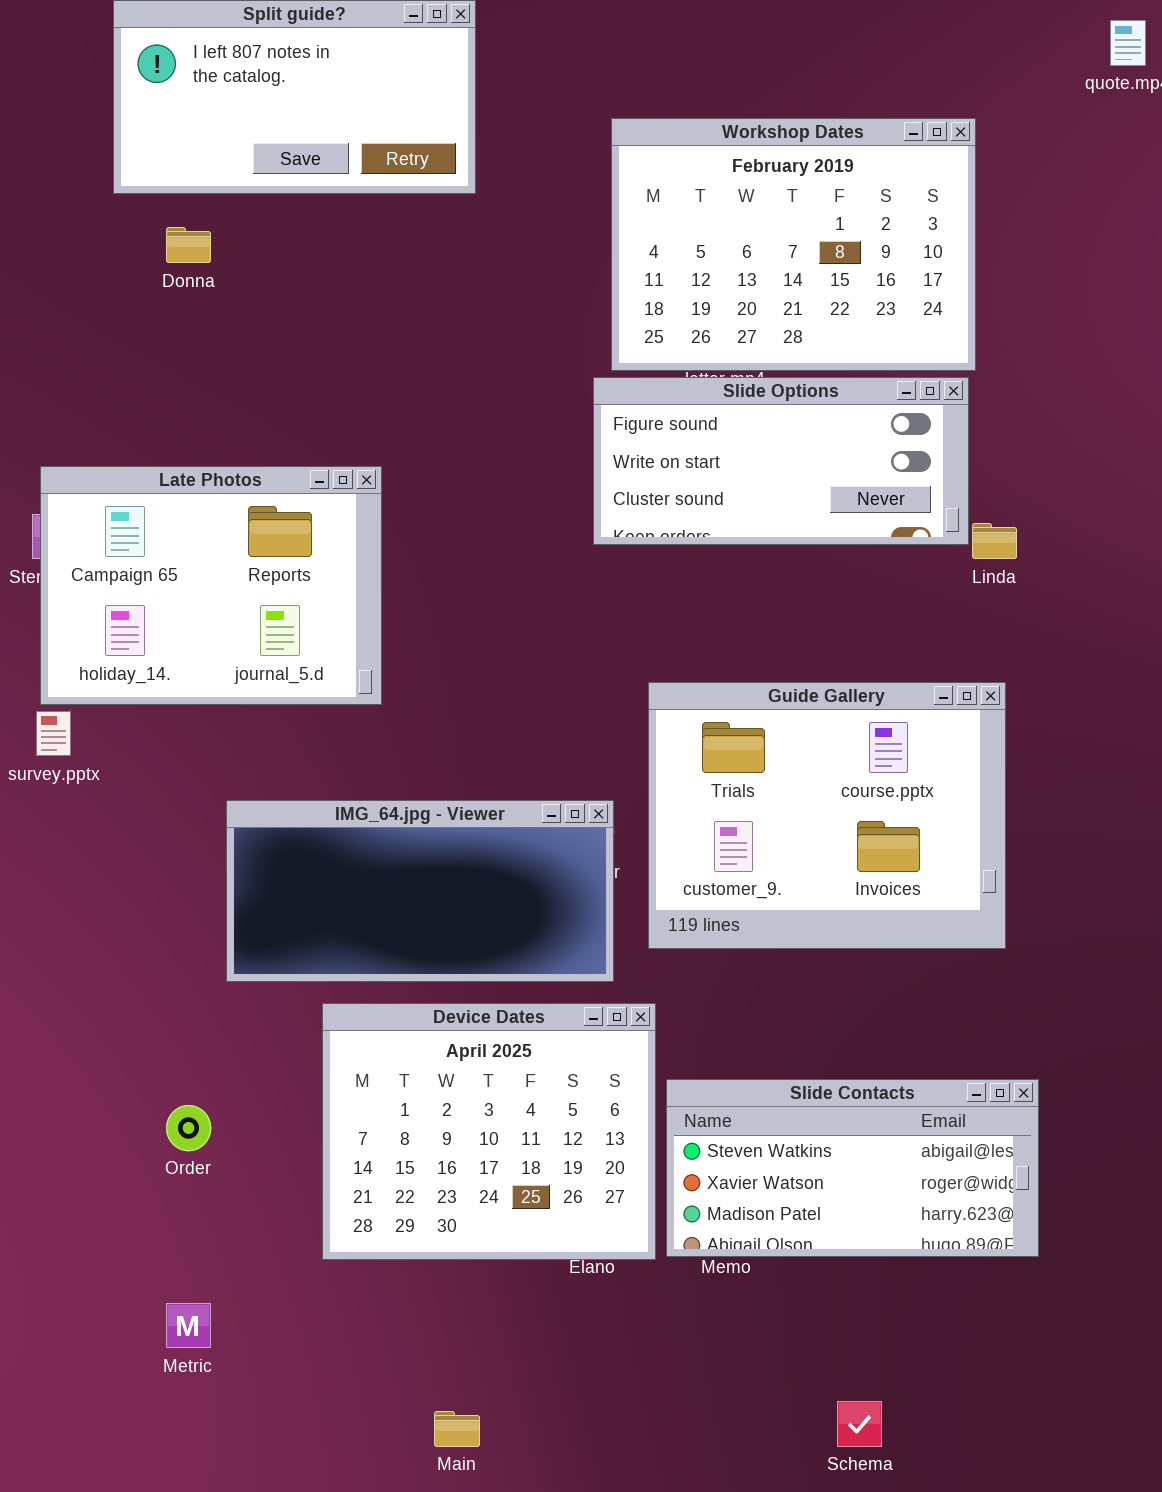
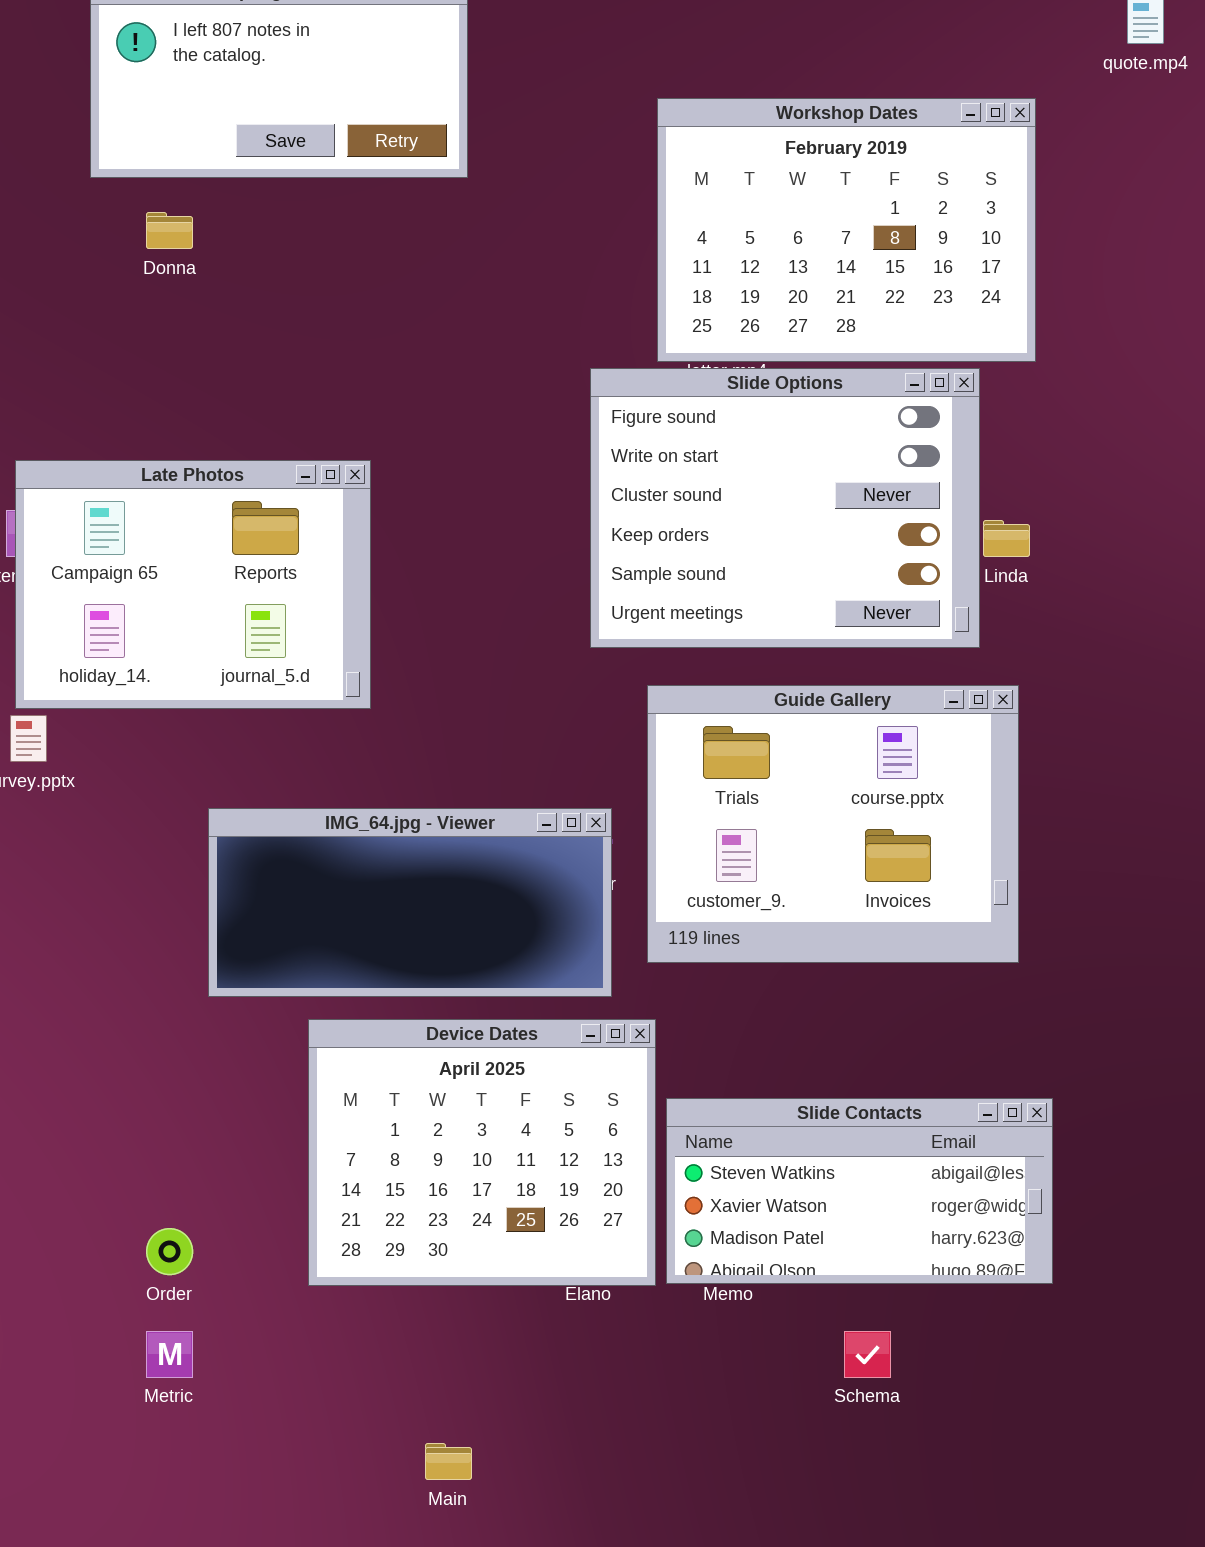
Workshop Dates: [611,118,976,371] -> [657,98,1036,362], moved
Slide Options: [593,377,969,545] -> [590,368,980,648], resized
Order: [166,1105,211,1151] -> [146,1228,193,1275], moved
Schema: [837,1401,882,1447] -> [844,1331,891,1378], moved

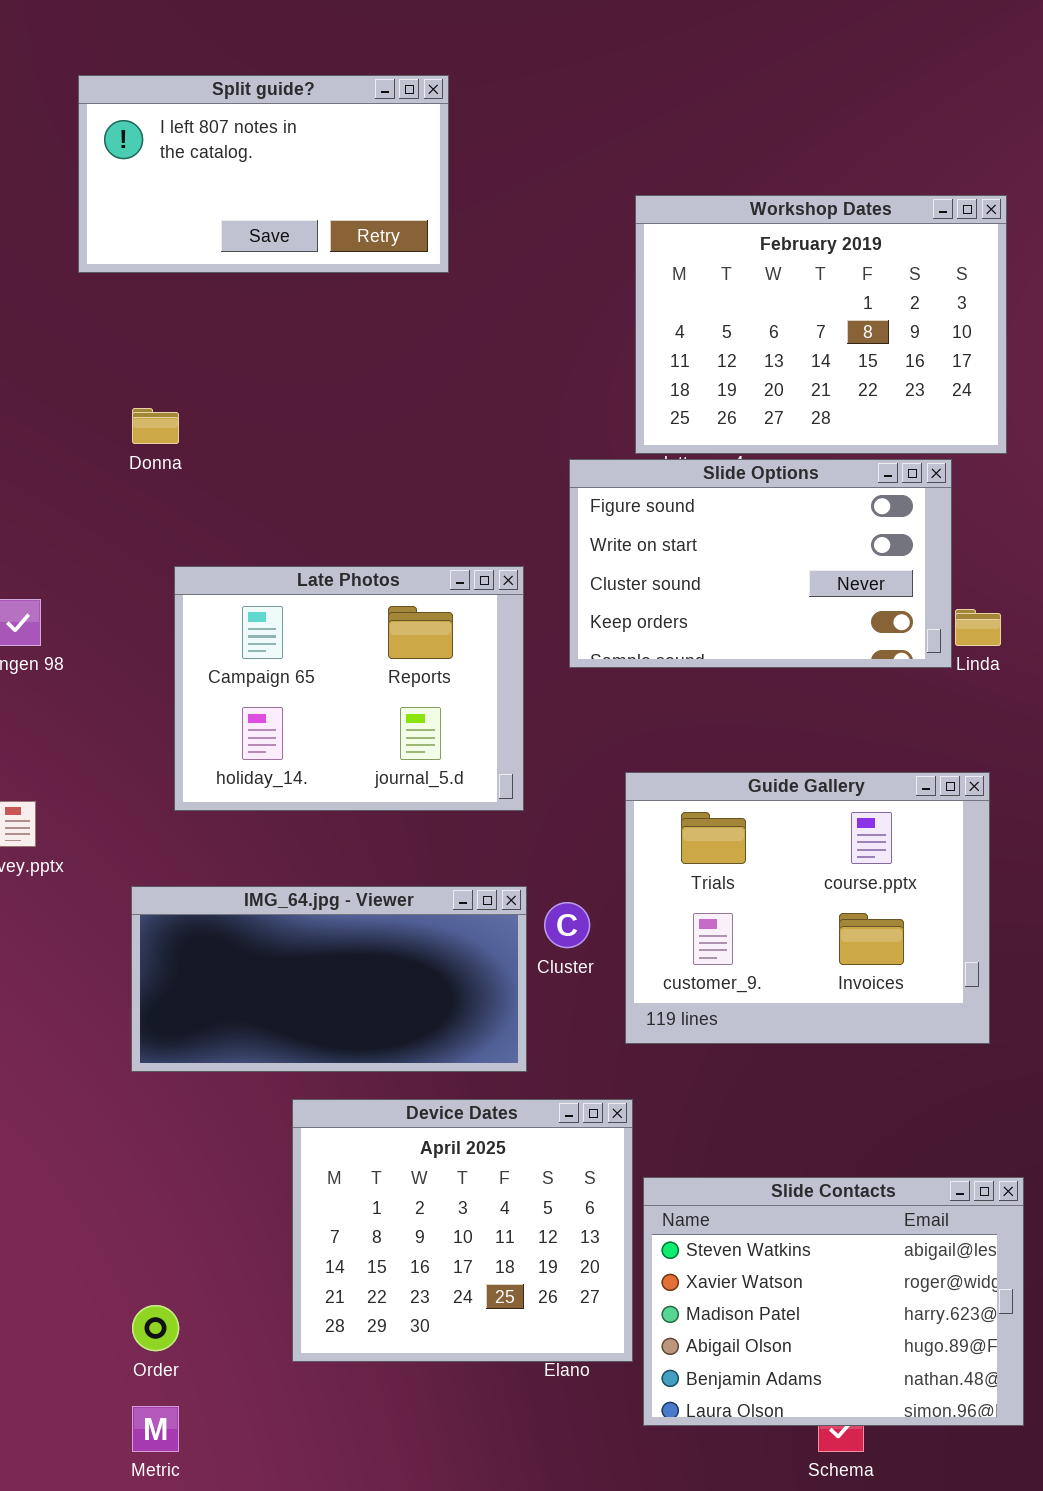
Donna: [146,212,193,249] -> [132,408,179,444], moved
Slide Options: [590,368,980,648] -> [569,459,952,668], resized
Late Photos: [15,460,371,709] -> [174,566,524,811], moved
IMG_64.jpg - Viewer: [208,808,612,997] -> [131,886,527,1072], moved
Slide Contacts: [666,1098,1053,1284] -> [643,1177,1024,1426], resized

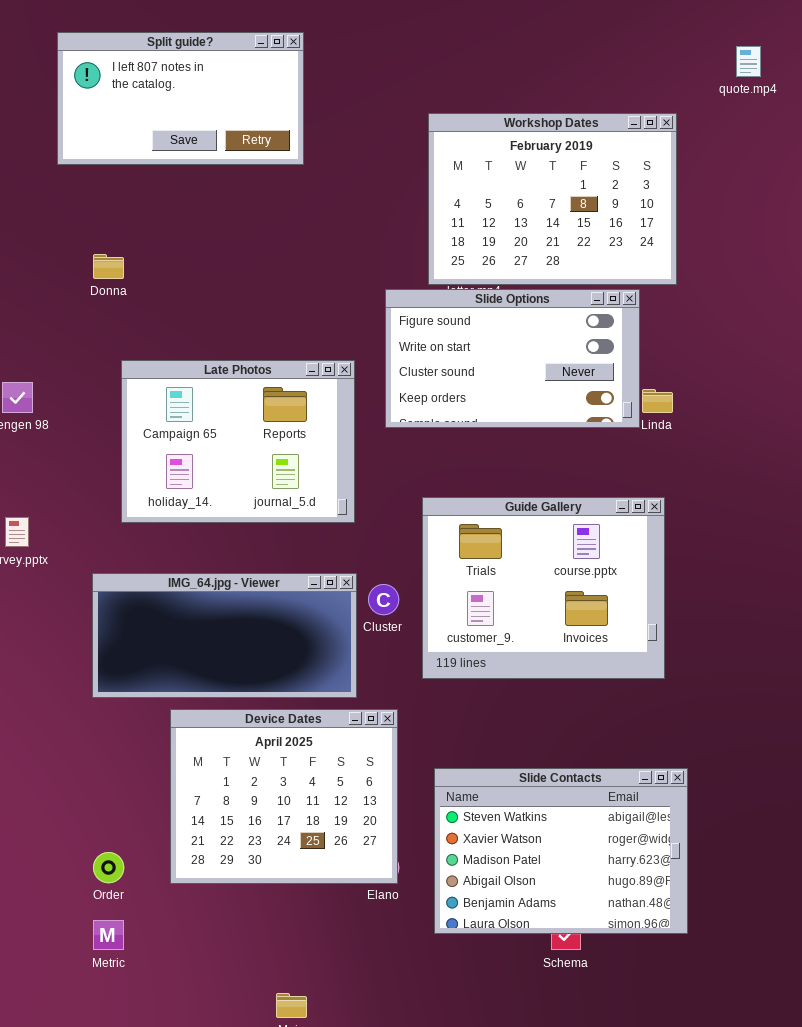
Device Dates: [292,1099,633,1362] -> [170,709,398,884], moved

